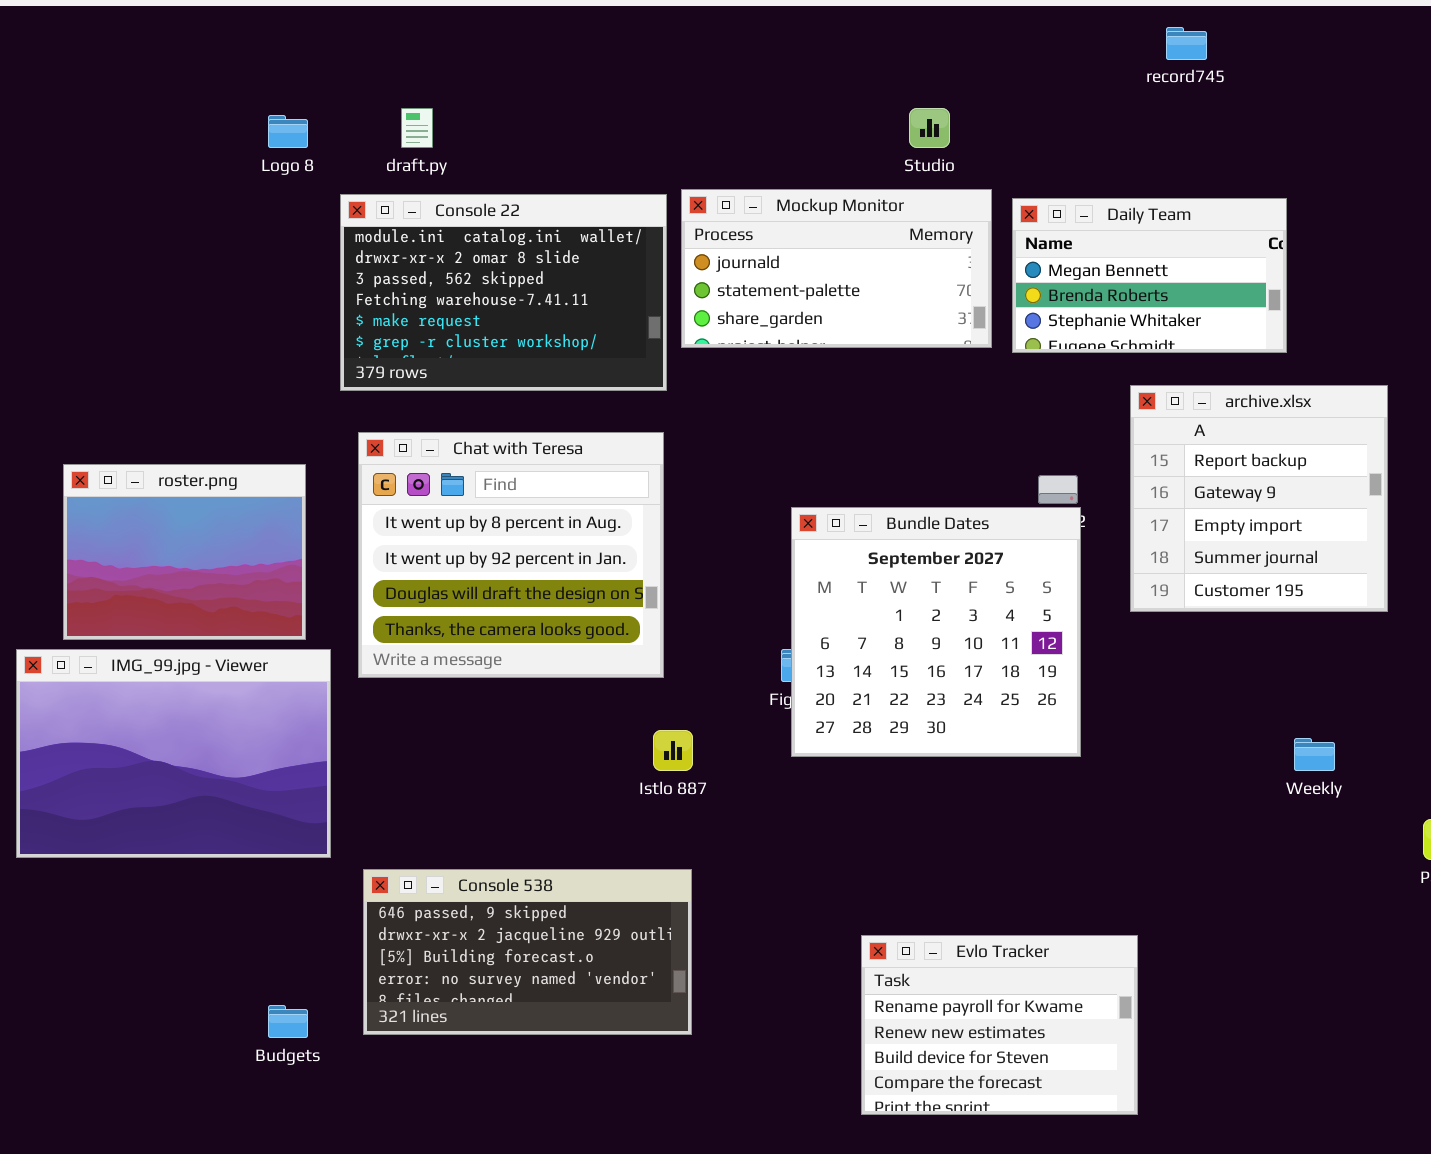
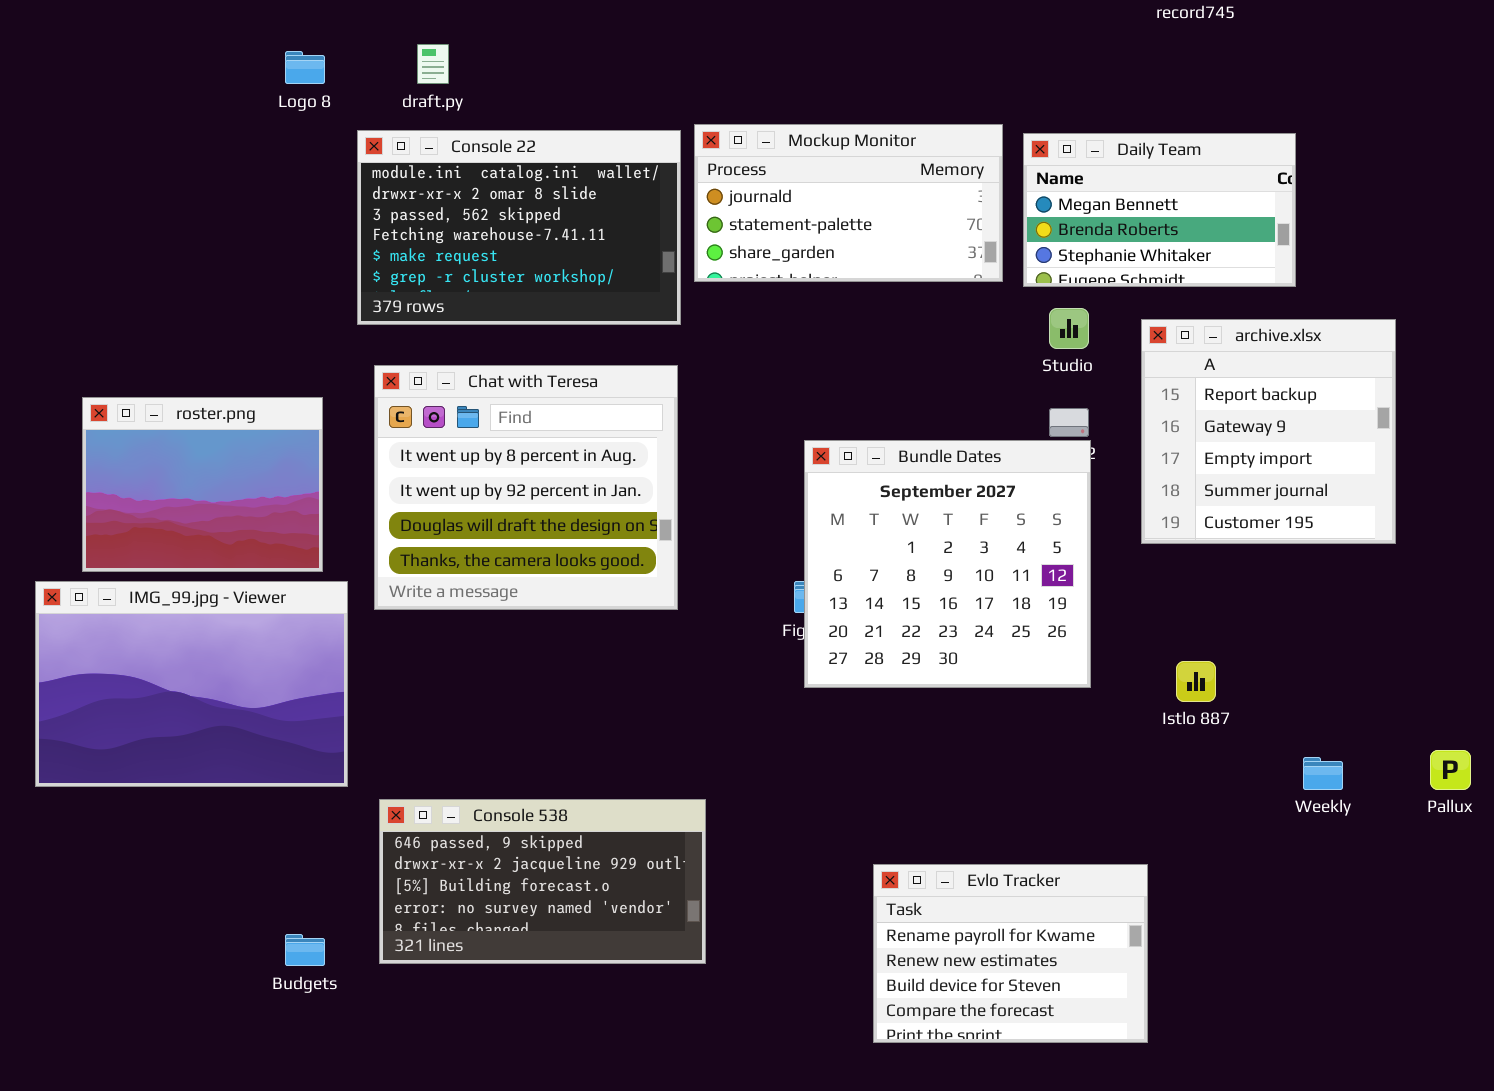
Studio: [909,108,950,148] -> [1049,308,1089,349], moved
Istlo 887: [653,730,693,771] -> [1176,661,1216,702], moved
Weekly: [1294,738,1335,771] -> [1303,757,1343,790], moved

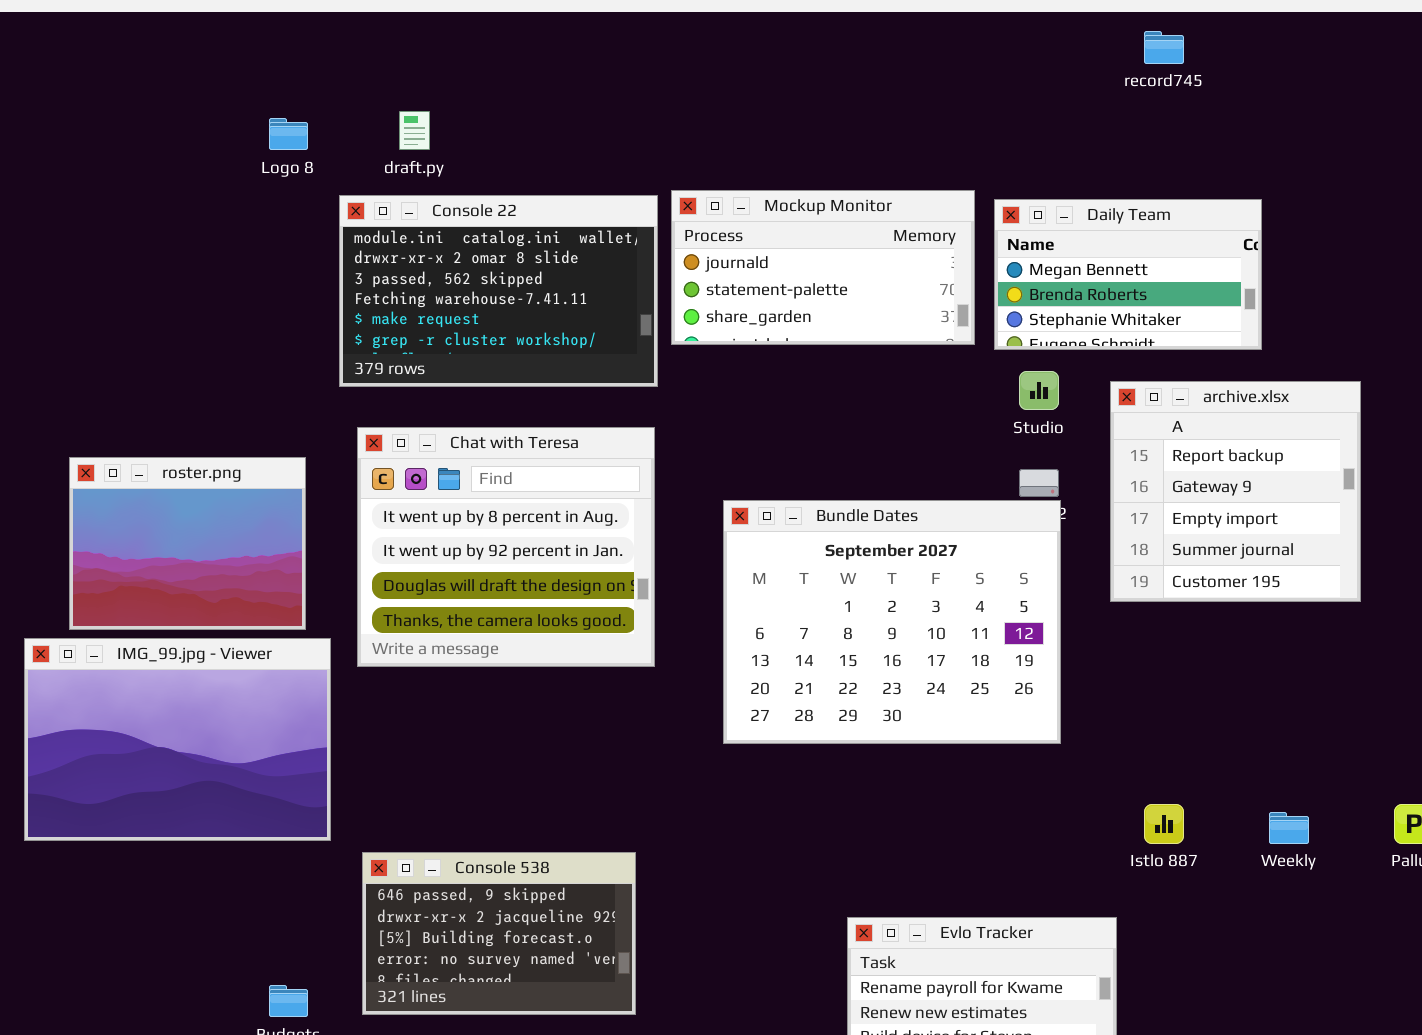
Bundle Dates: [804,440,1091,688] -> [723,500,1061,744], resized
Istlo 887: [1176,661,1216,702] -> [1144,804,1184,844], moved
Console 538: [379,799,706,964] -> [362,852,636,1015], resized

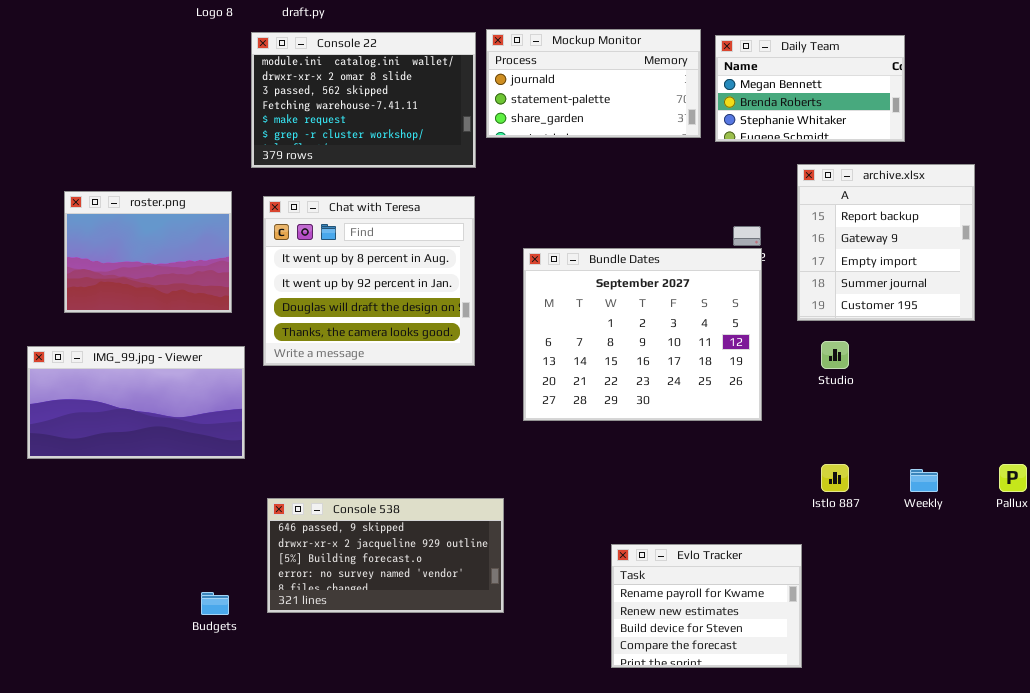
Studio: [1019,371,1059,410] -> [821,341,849,369], moved
roster.png: [69,457,306,630] -> [64,191,232,313], moved
IMG_99.jpg - Viewer: [24,638,331,841] -> [27,346,245,459], resized
Console 538: [362,852,636,1015] -> [267,498,504,613], resized

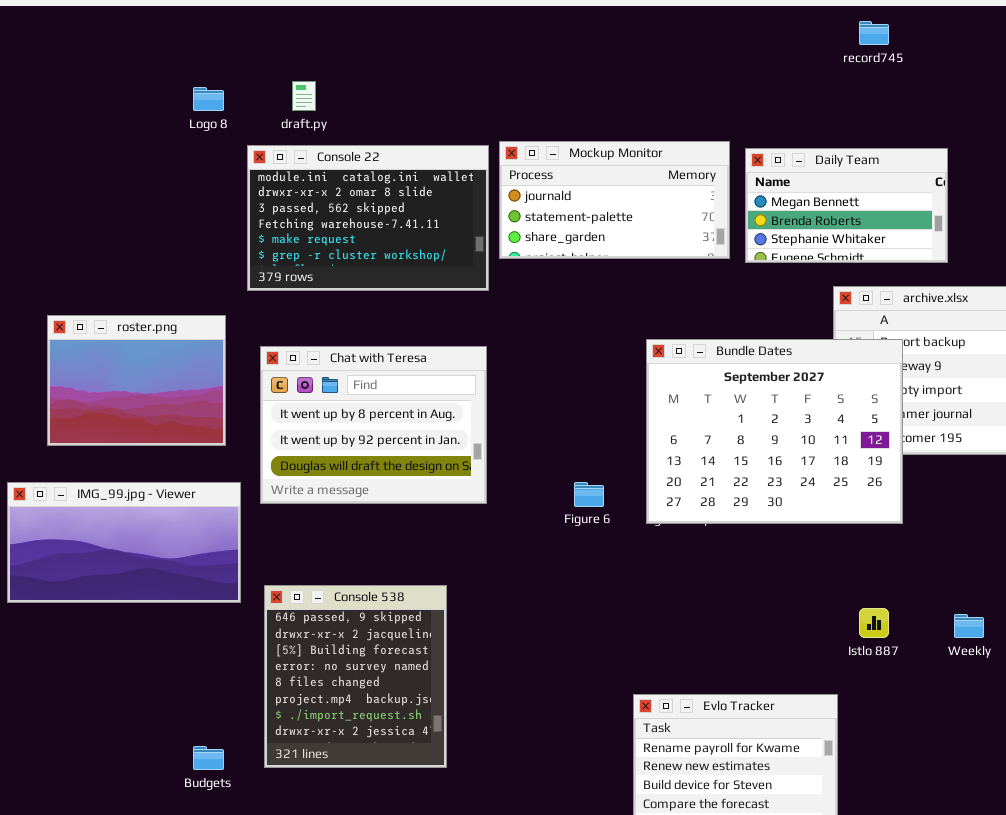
Chat with Teresa: [263,196,475,366] -> [260,346,487,504], resized
Bundle Dates: [523,248,762,421] -> [646,339,903,524], moved
Console 538: [267,498,504,613] -> [264,585,447,768], resized

